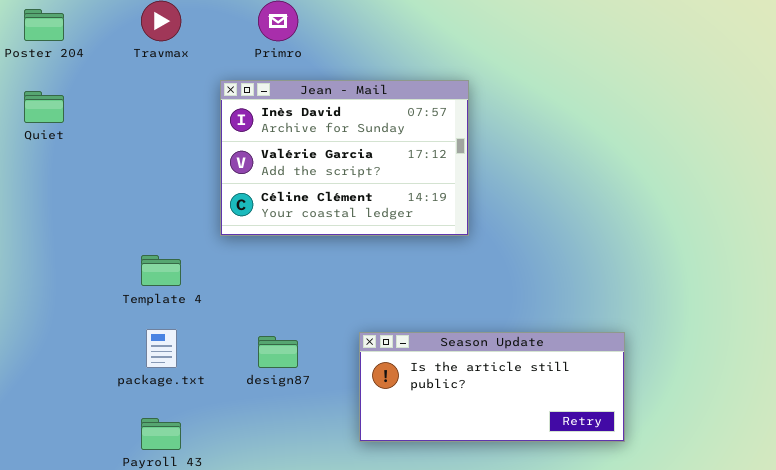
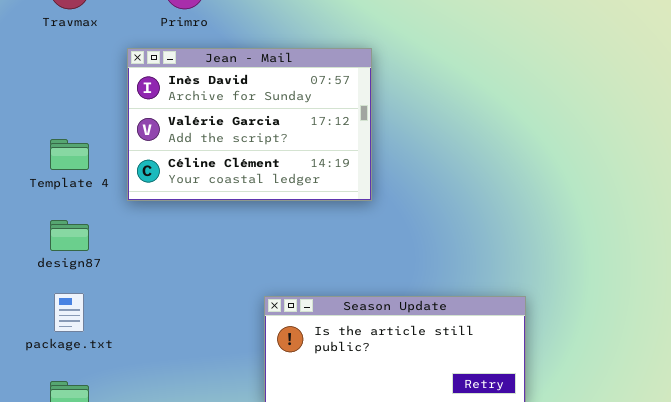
Template 4: [141,255,181,286] -> [50,139,89,170], moved
design87: [258,336,298,368] -> [50,220,89,251], moved

